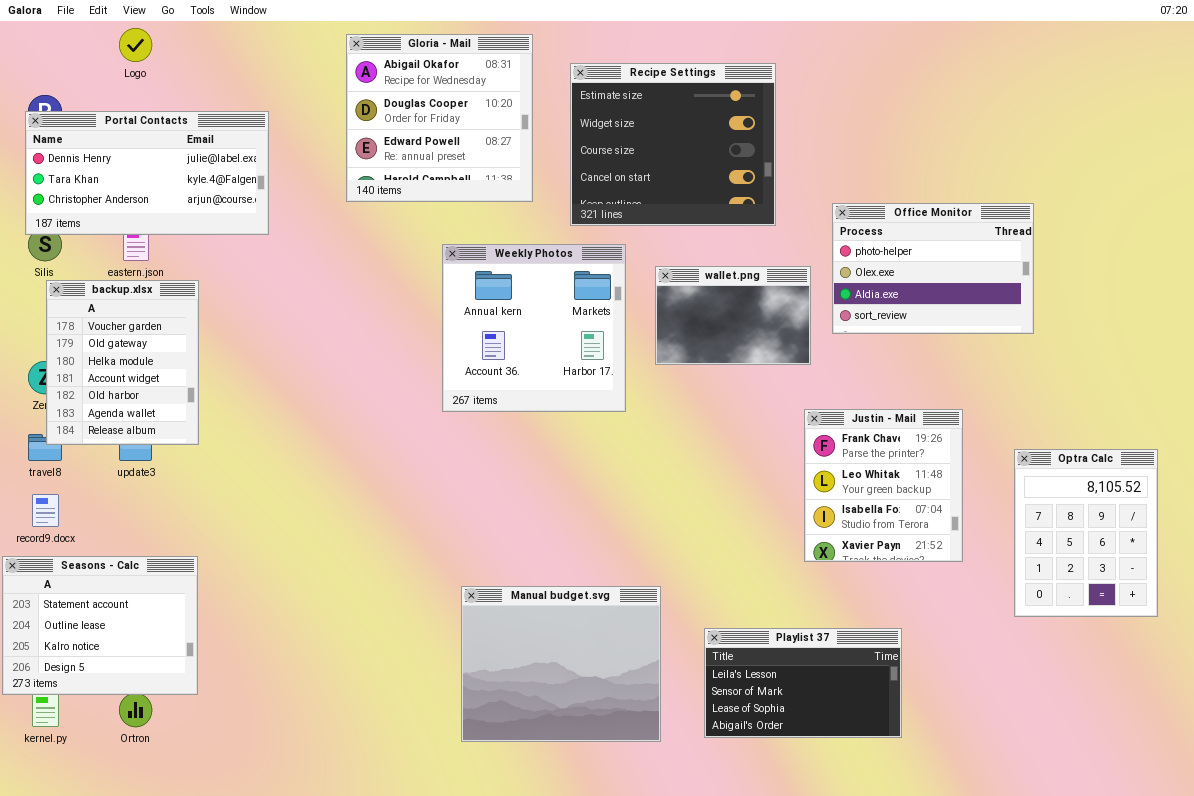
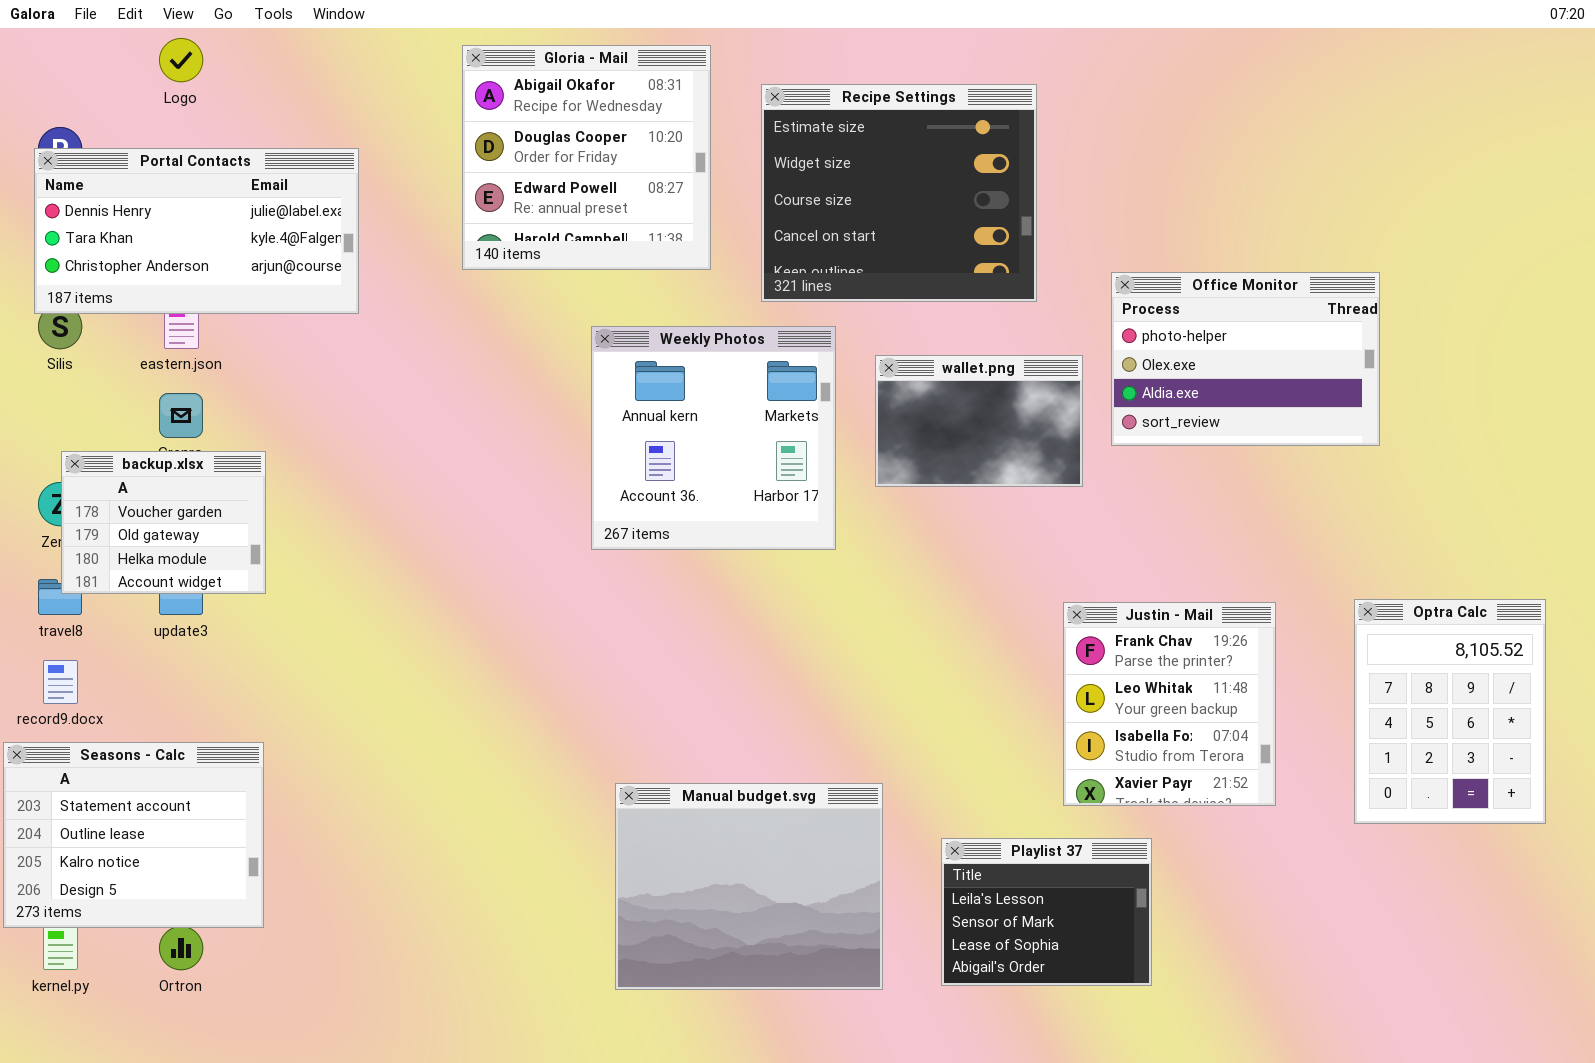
backup.xlsx: [46,280,199,445] -> [61,451,266,594], resized
Justin - Mail: [804,409,963,562] -> [1063,602,1276,806], moved
Playlist 37: [704,628,902,738] -> [941,838,1152,986], resized

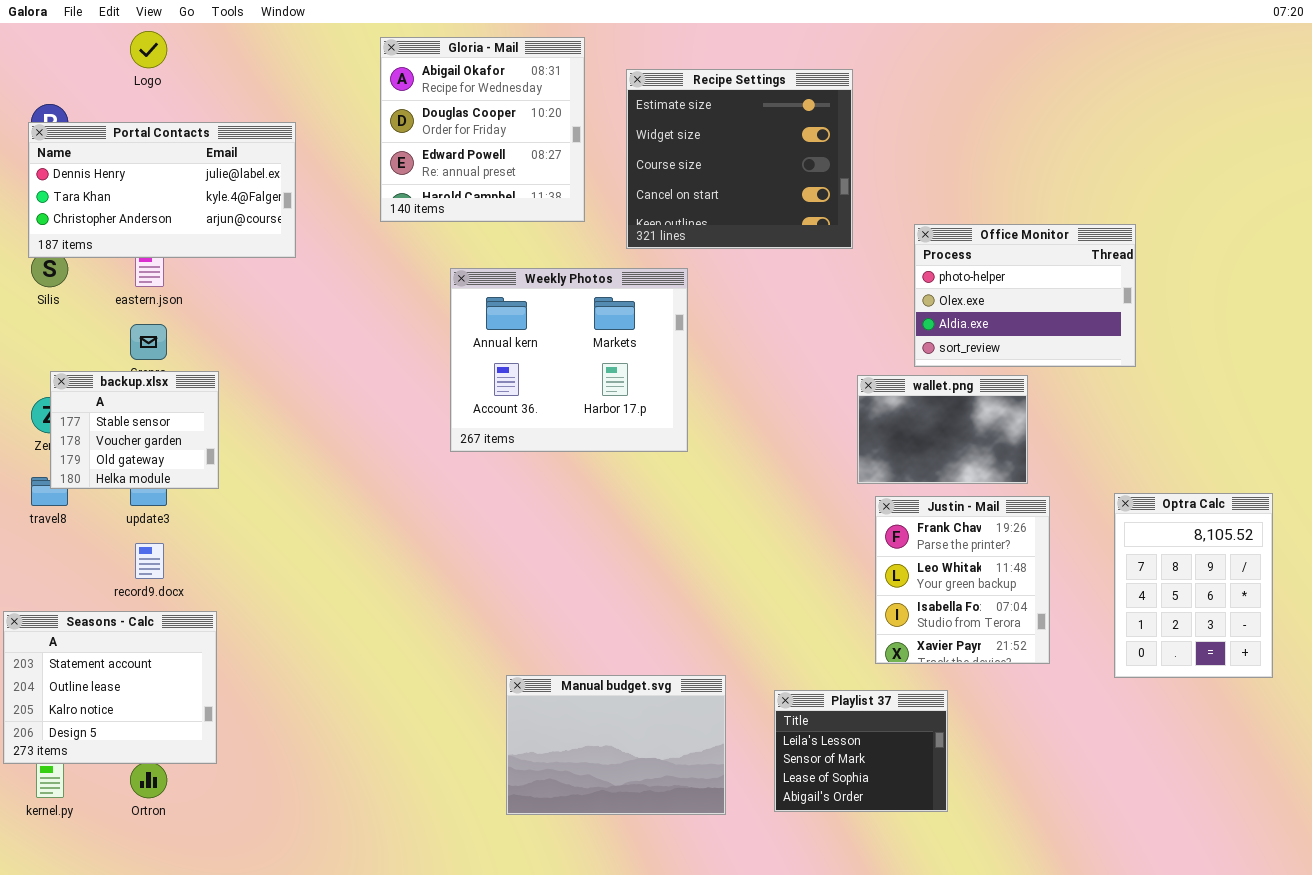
Weekly Photos: [591,326,836,550] -> [450,268,688,452], resized
wallet.png: [875,355,1083,487] -> [857,375,1028,484], moved
backup.xlsx: [61,451,266,594] -> [50,371,219,489], scrolled up 1 row
record9.docx: [43,660,78,704] -> [135,543,164,579], moved
Manual budget.svg: [615,783,883,990] -> [506,675,726,815], resized

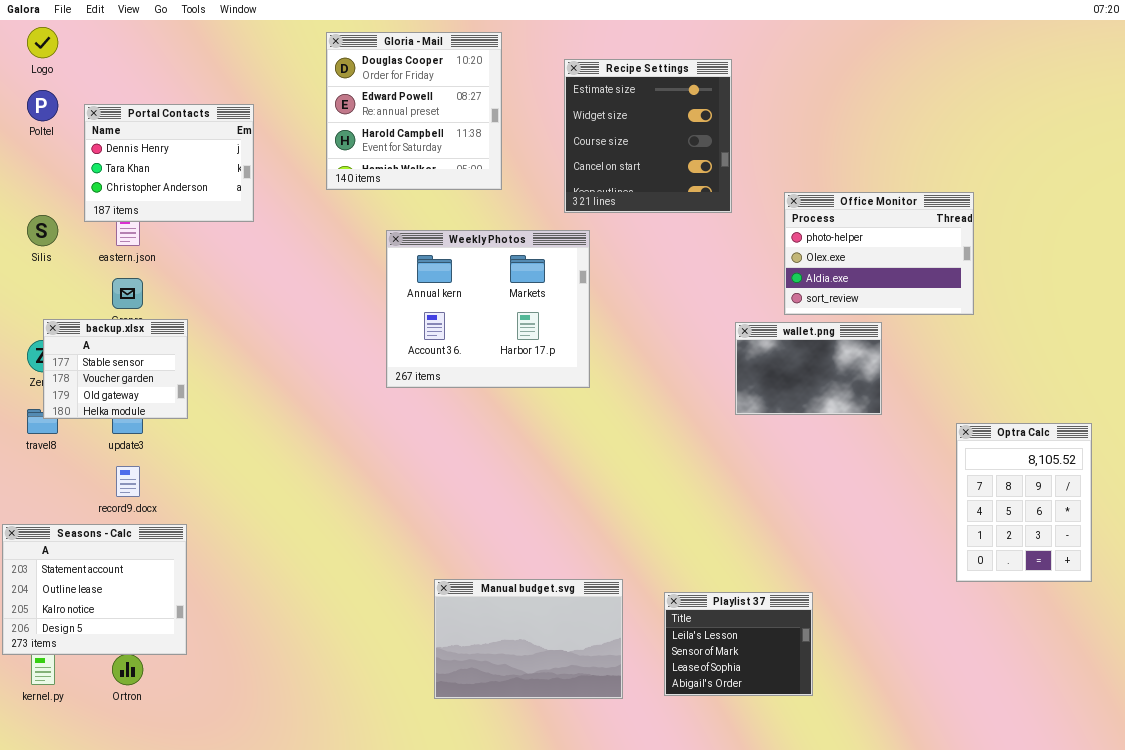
Logo: [130,31,167,68] -> [27,27,58,58], moved
Gloria - Mail: [380,37,585,222] -> [326,32,502,190], scrolled down 1 row
Recipe Settings: [626,69,853,249] -> [564,59,732,213], resized
Portal Contacts: [28,122,296,258] -> [84,104,254,222], resized
Justin - Mail: [875,496,1050,664] -> none, closed

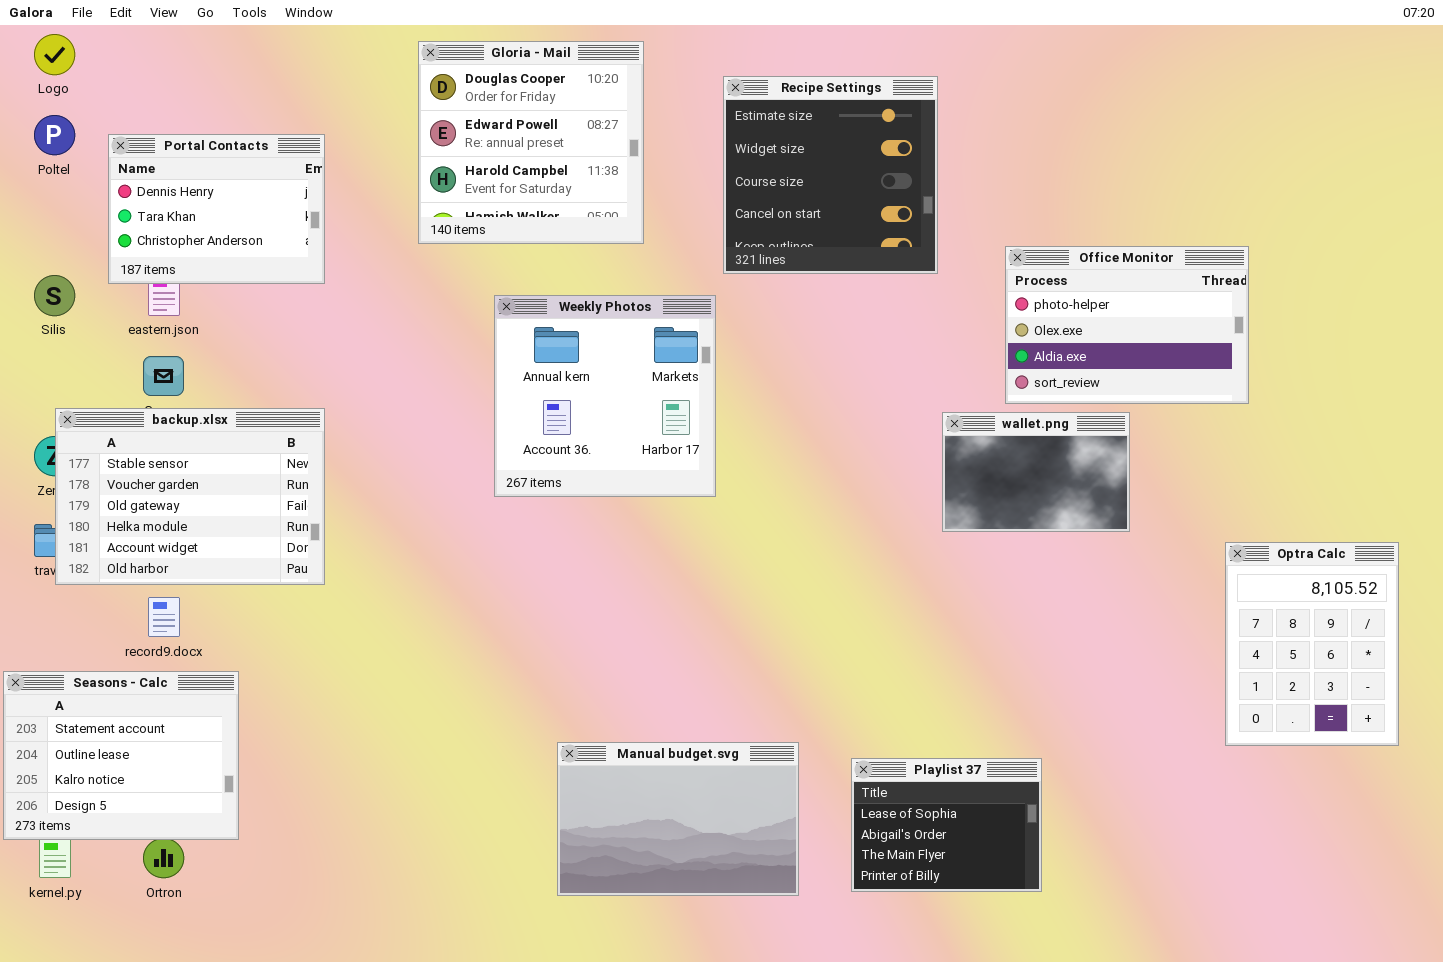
Weekly Photos: [386,230,590,388] -> [494,295,716,497], resized
backup.xlsx: [43,319,188,419] -> [55,408,325,585], resized
Playlist 37: [664,592,813,696] -> [851,758,1042,892], scrolled down 2 rows

